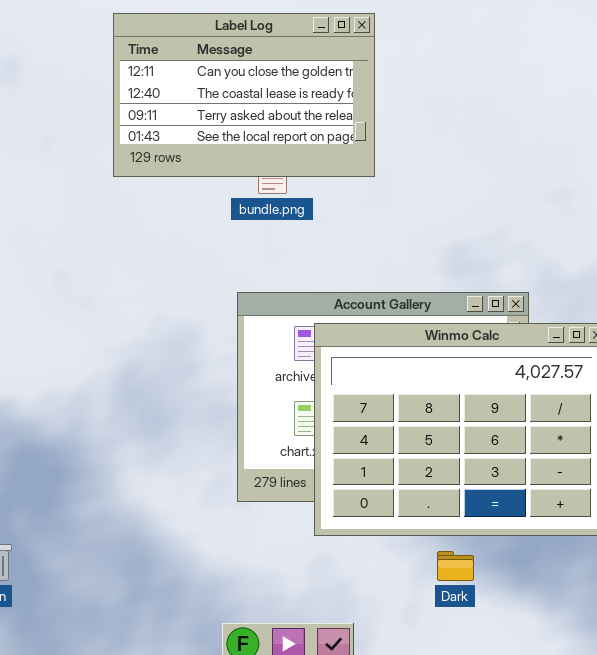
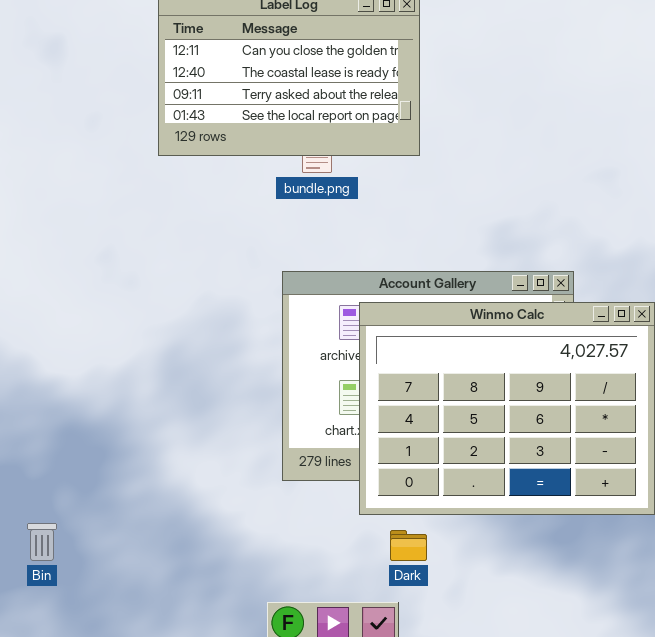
Dark: [437,551,474,581] -> [390,530,427,561], moved

